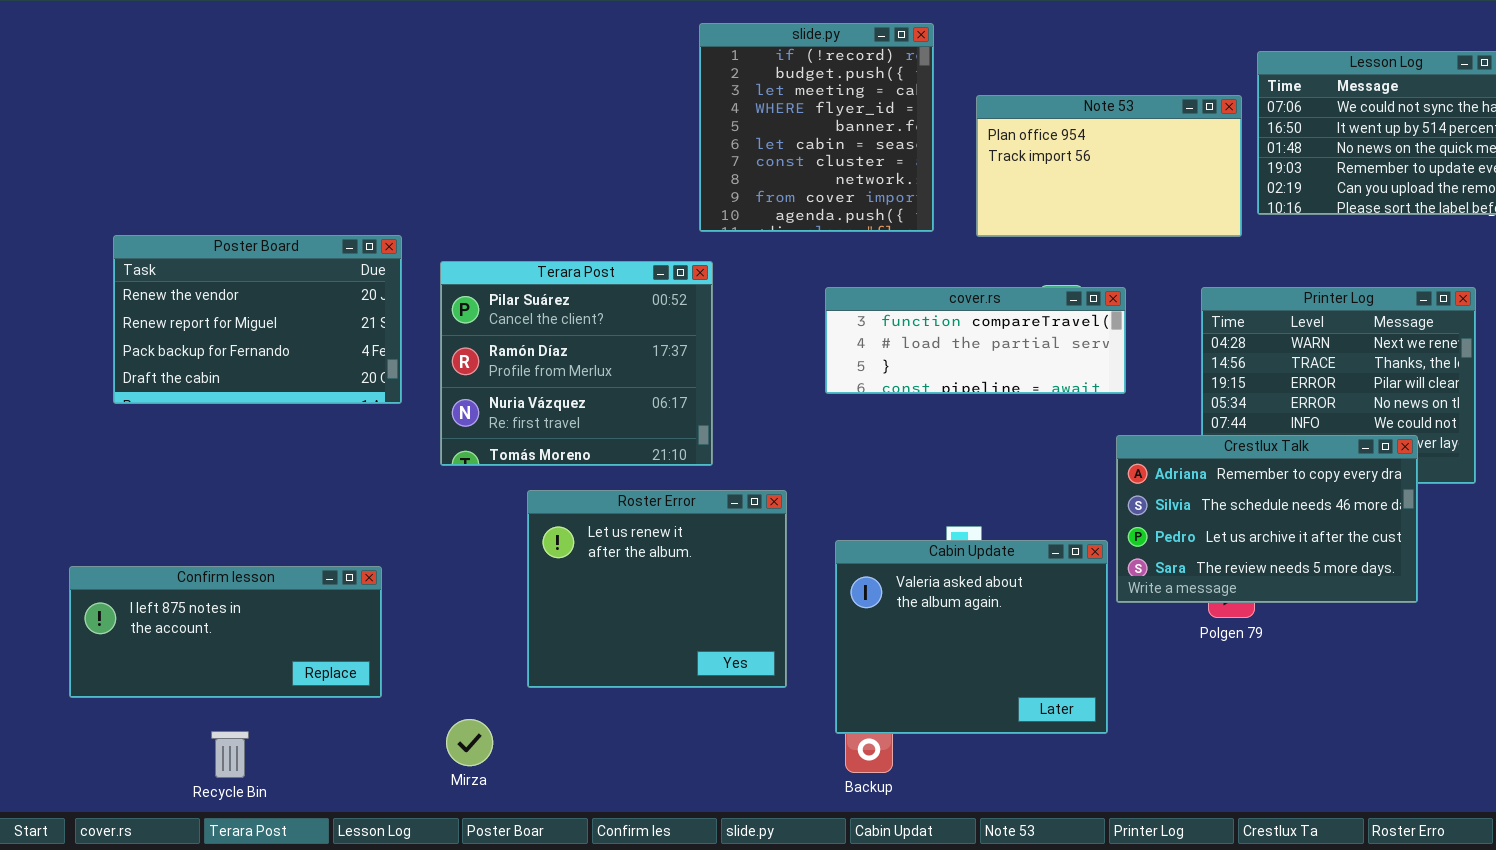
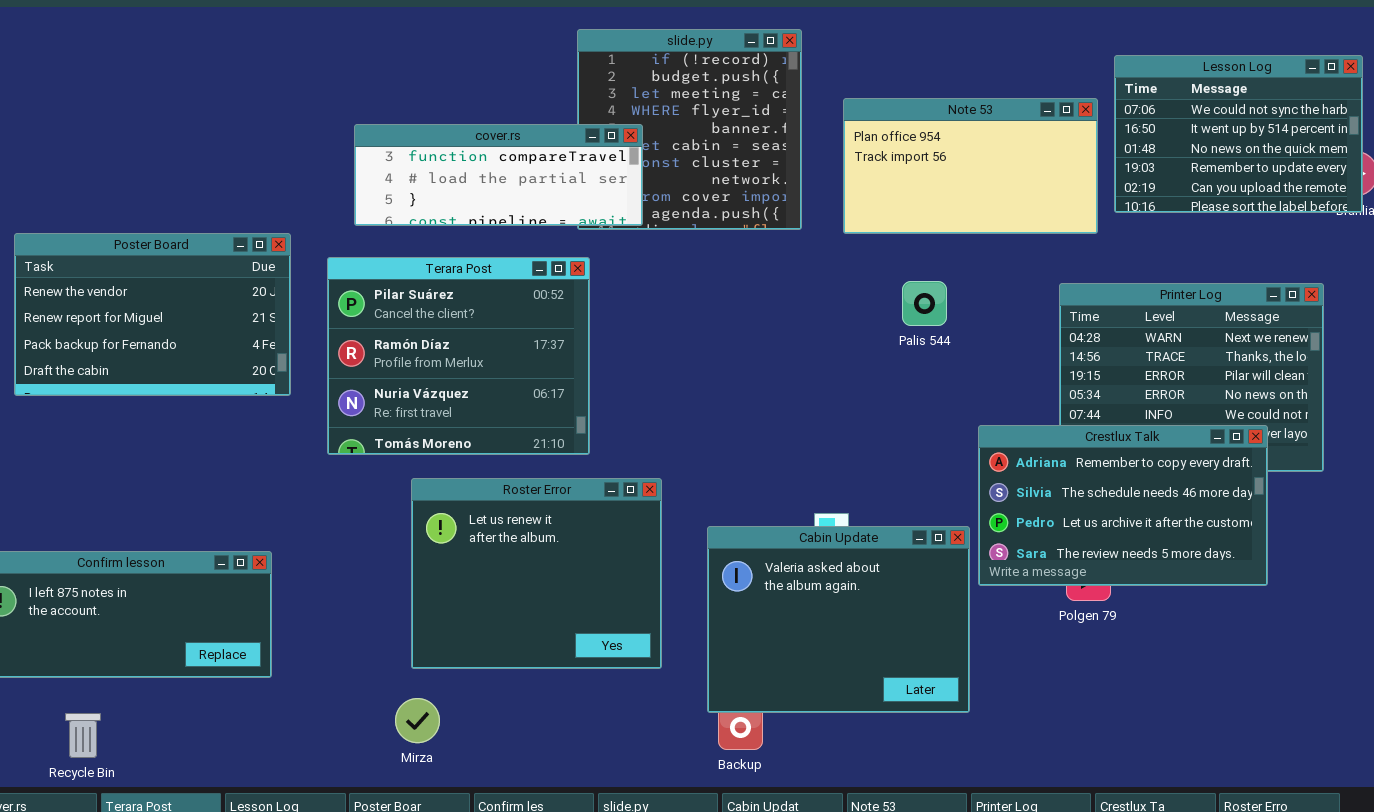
cover.rs: [825,287,1126,394] -> [354,124,643,226], moved
Mirza: [446,719,493,766] -> [395,698,440,743], moved
Recycle Bin: [211,731,249,778] -> [65,713,101,758], moved

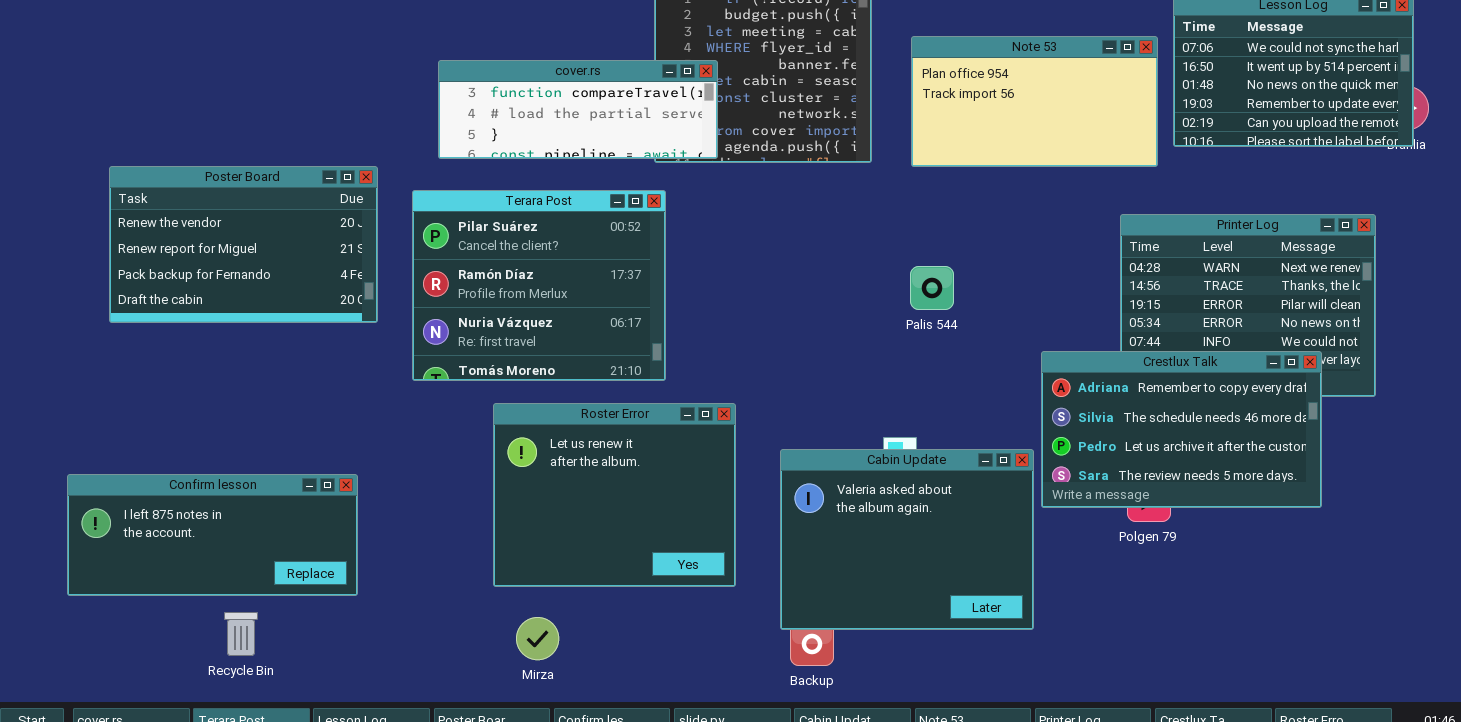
Palis 544: [902,281,947,326] -> [910,266,954,310], moved
Mirza: [395,698,440,743] -> [516,617,559,660], moved
Recycle Bin: [65,713,101,758] -> [224,612,258,656], moved

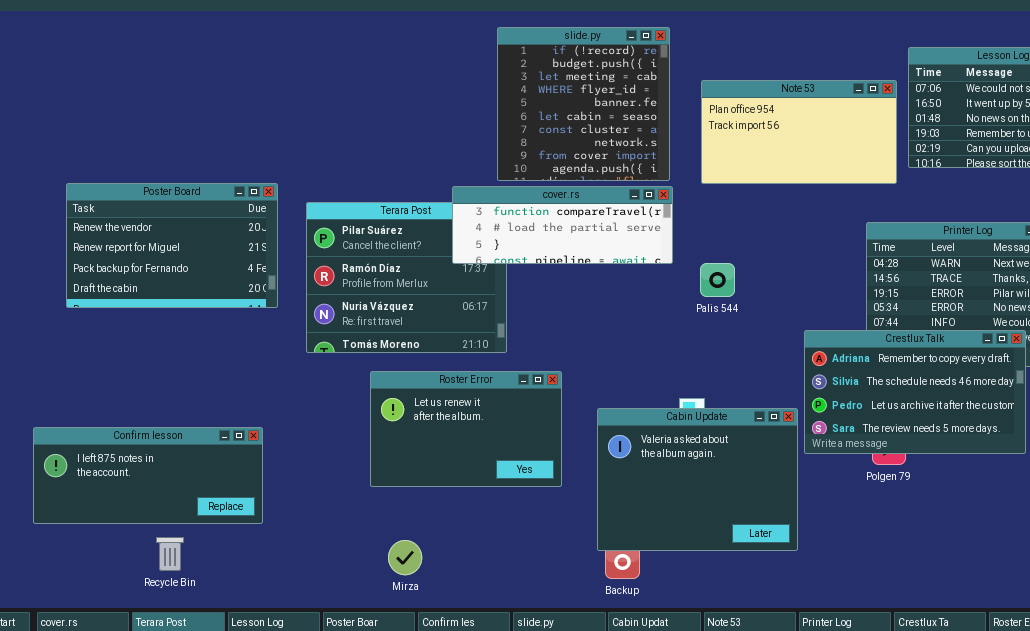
cover.rs: [438,60,718,159] -> [452,186,673,264], moved
Roster Error: [493,403,736,587] -> [370,371,562,487], resized

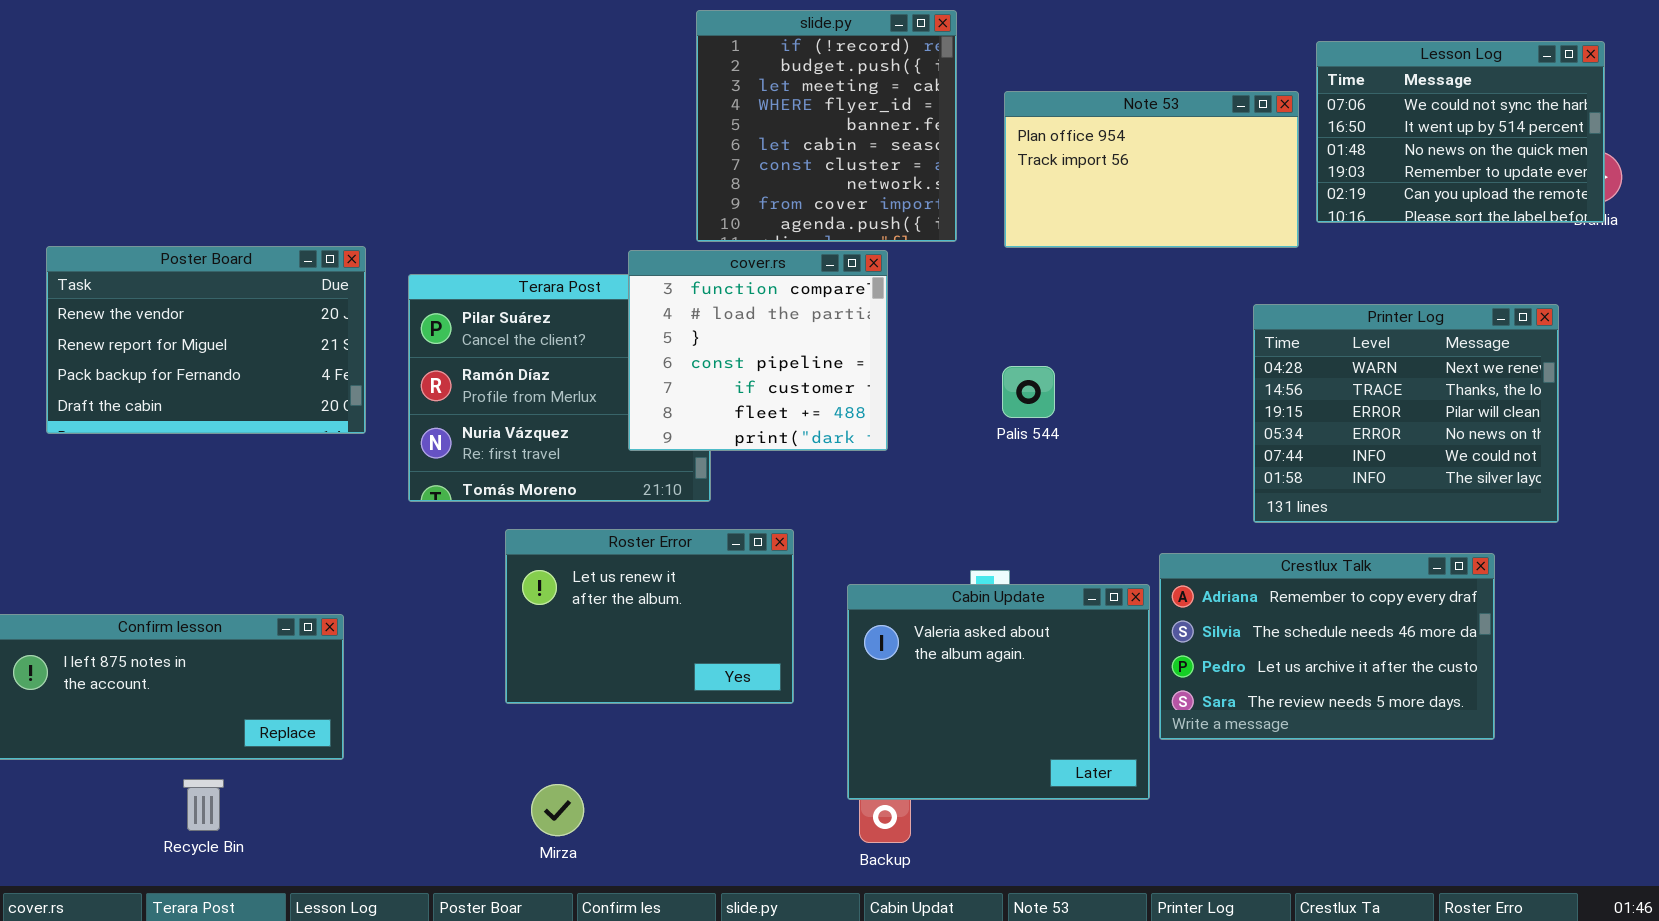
cover.rs: [452,186,673,264] -> [628,250,888,451], resized
Crestlux Talk: [804,330,1026,454] -> [1159,553,1495,740], moved

